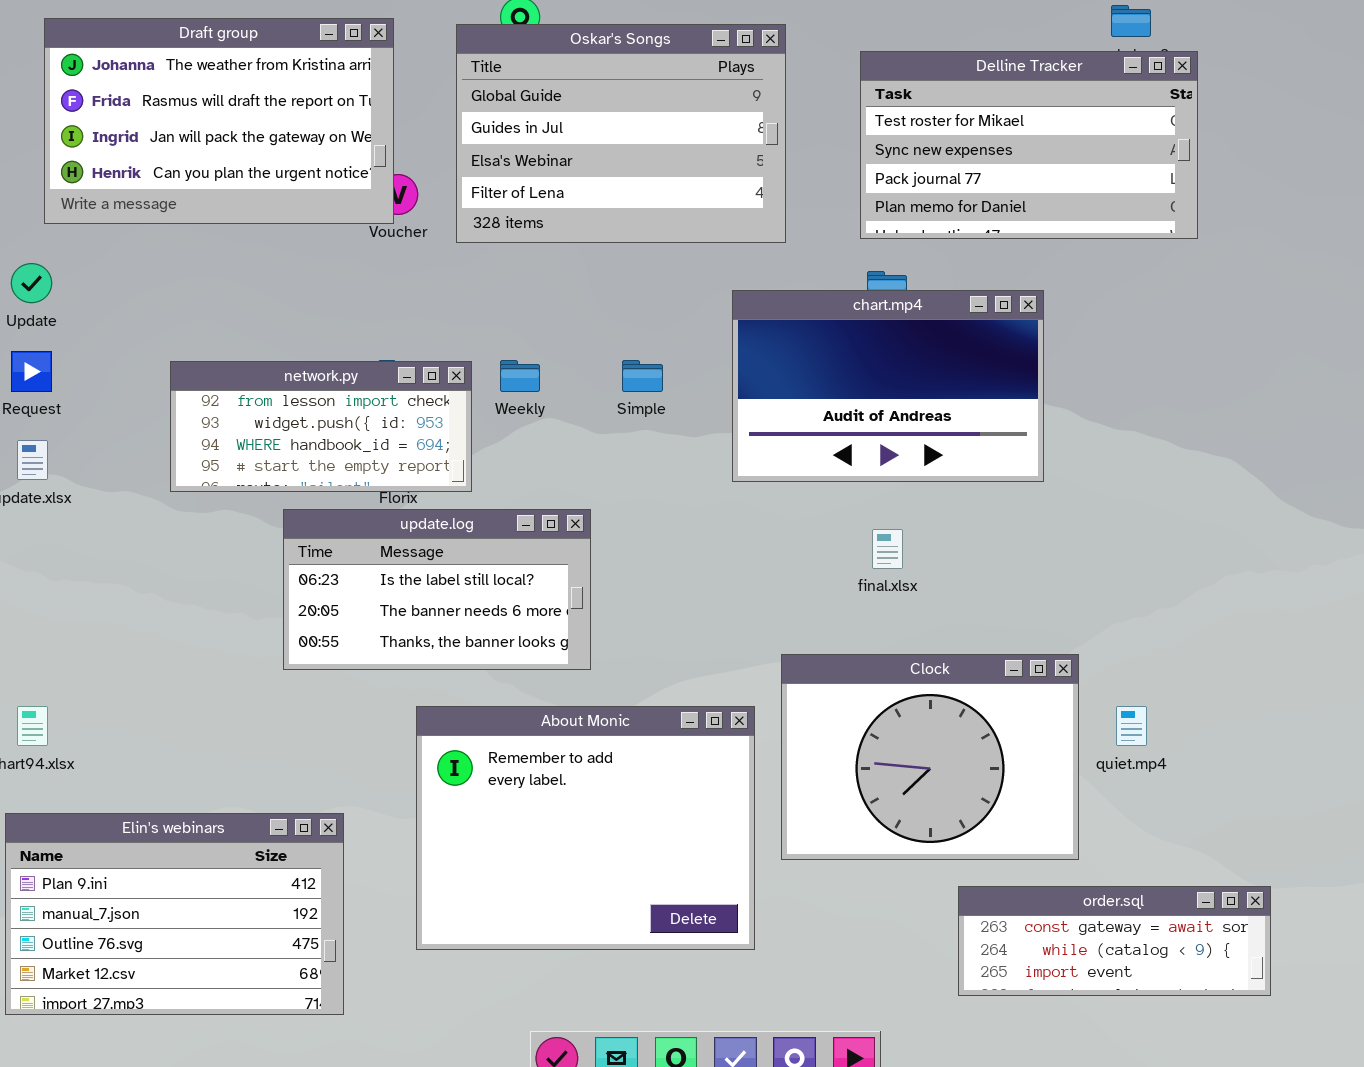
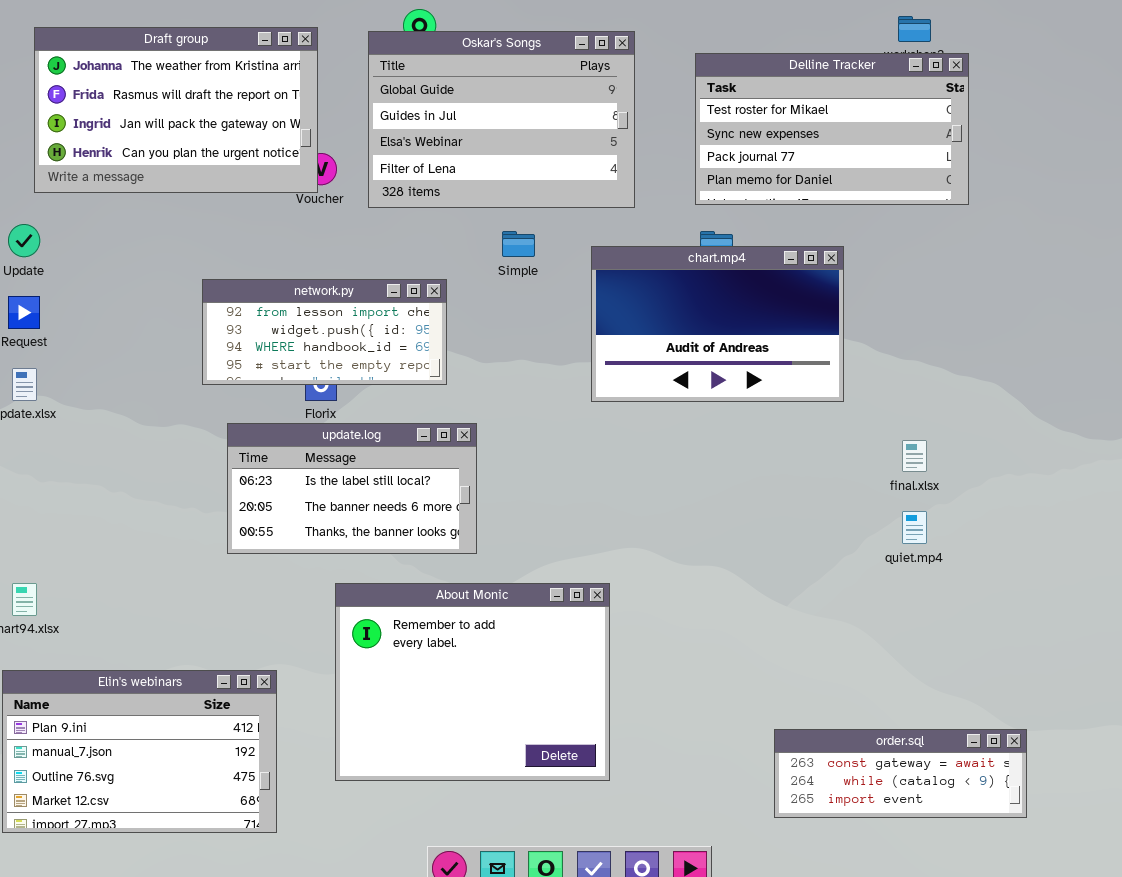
Simple: [622,360,663,392] -> [502,231,535,257], moved
network.py: [170,361,472,492] -> [202,279,447,385], moved
final.xlsx: [872,529,903,569] -> [902,440,927,472], moved
Clock: [781,654,1079,860] -> none, closed
quiet.mp4: [1116,706,1147,746] -> [902,511,927,544], moved

